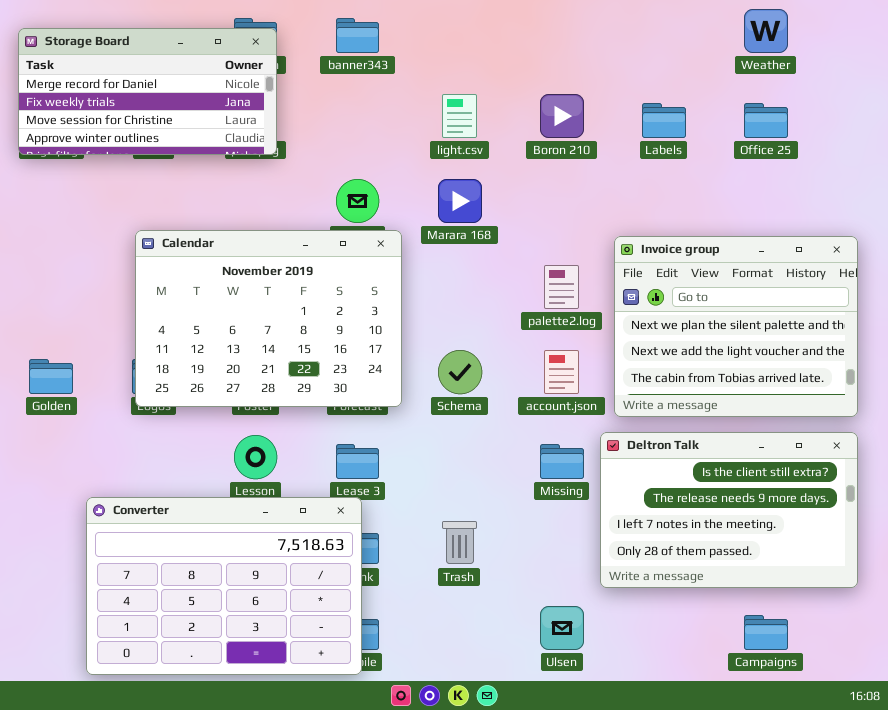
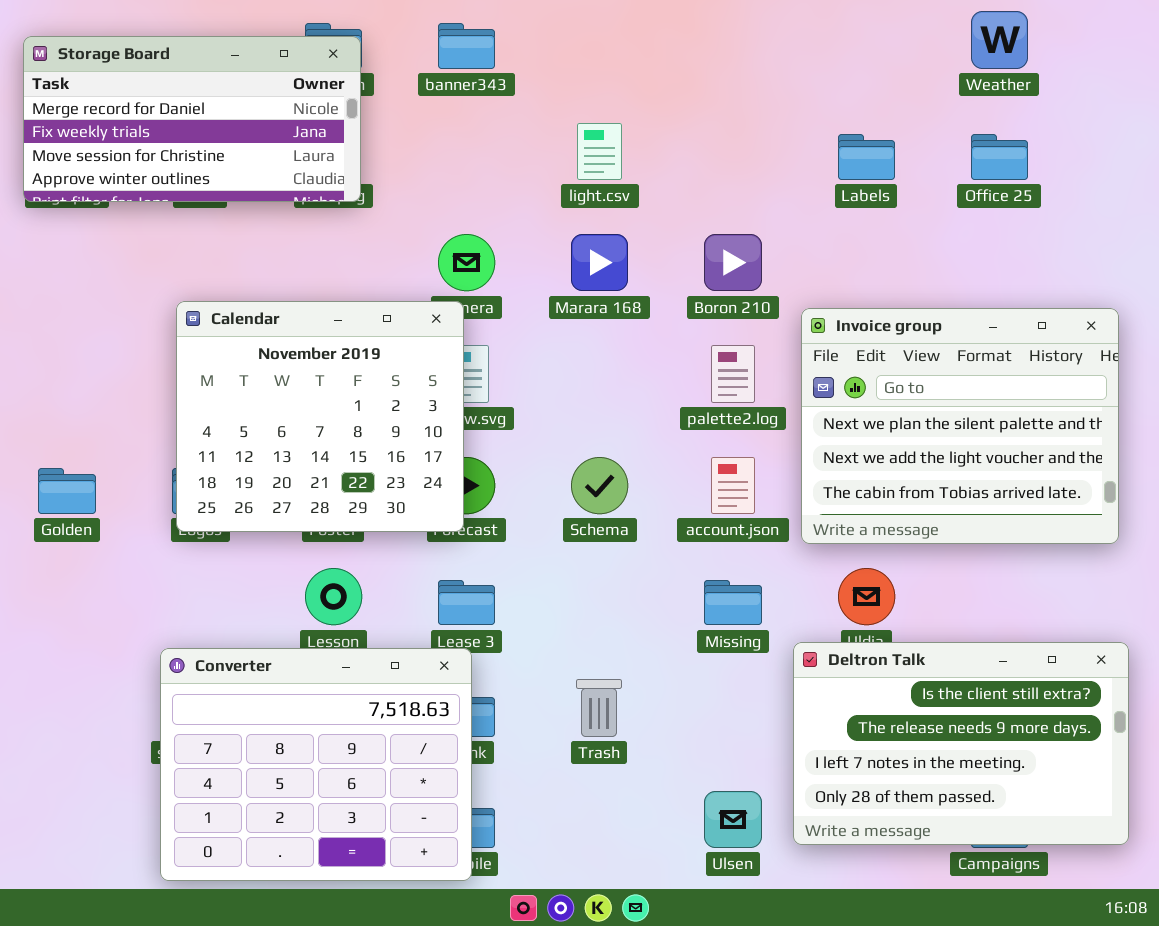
Boron 210: [540,94,584,138] -> [704,234,762,291], moved
Calendar: [135,230,402,407] -> [176,301,464,532], resized
Deltron Talk: [600,432,858,588] -> [793,642,1129,845], moved
Converter: [86,497,362,675] -> [160,648,472,881], resized

